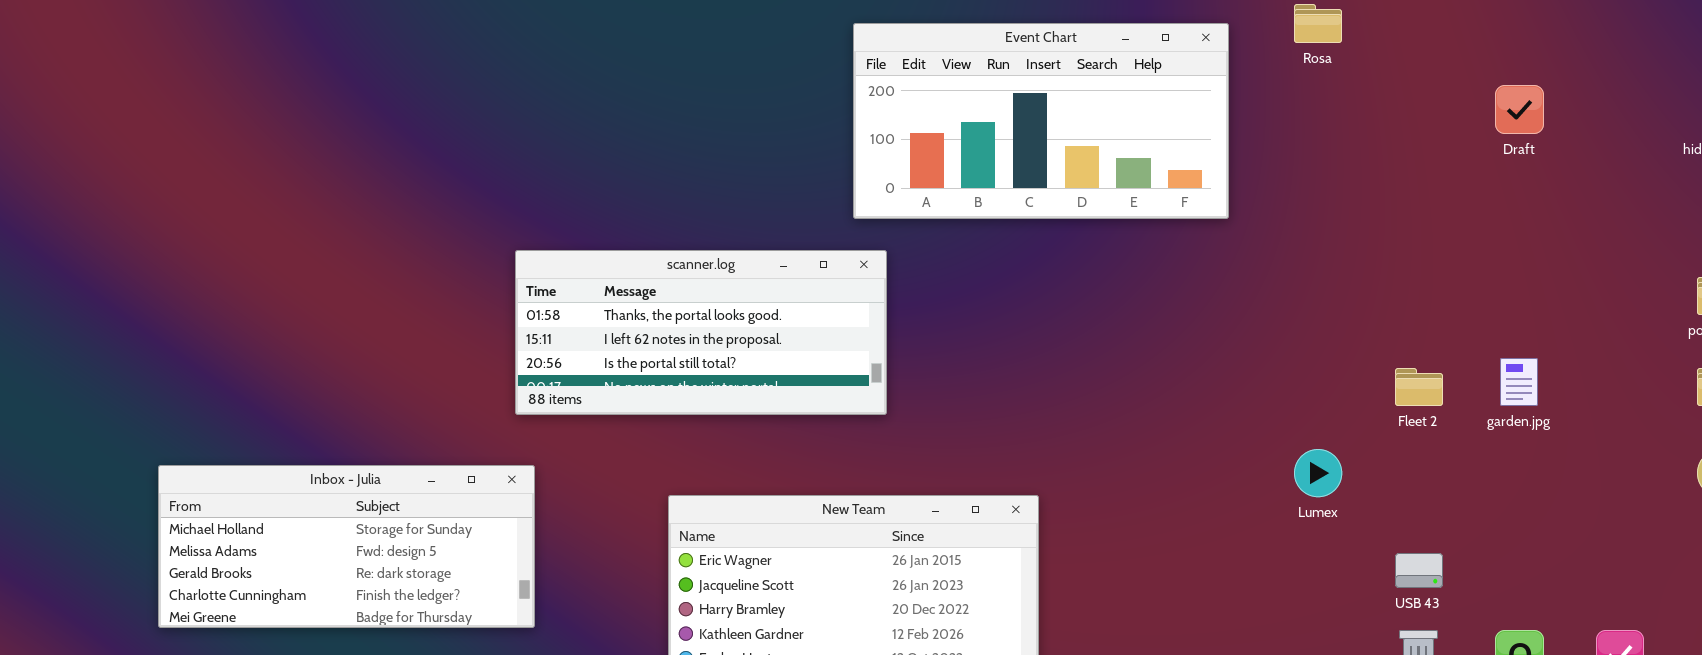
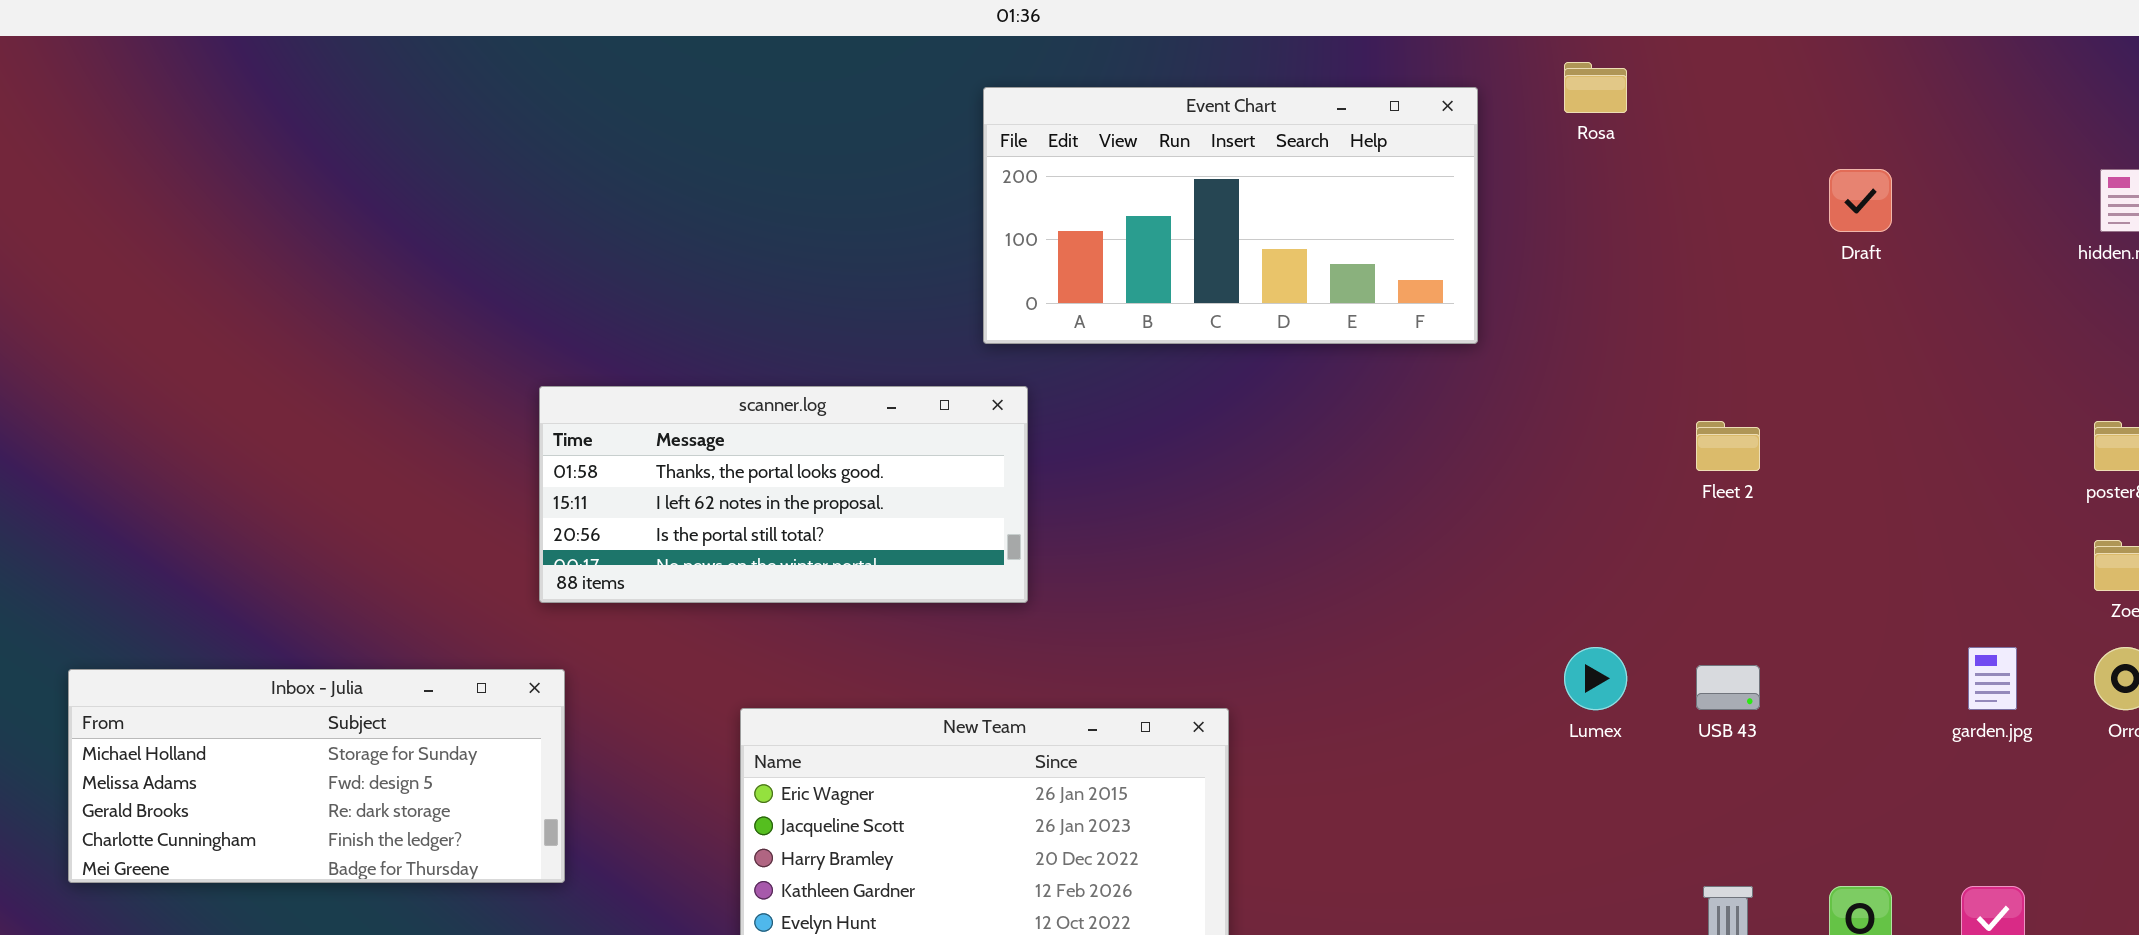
garden.jpg: [1500,358,1538,406] -> [1968,647,2017,710], moved
Fleet 2: [1395,368,1443,406] -> [1696,421,1760,471], moved
USB 43: [1395,553,1443,588] -> [1696,665,1760,710], moved

